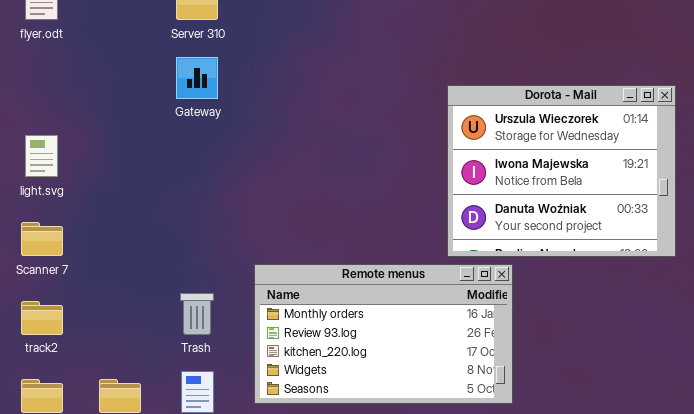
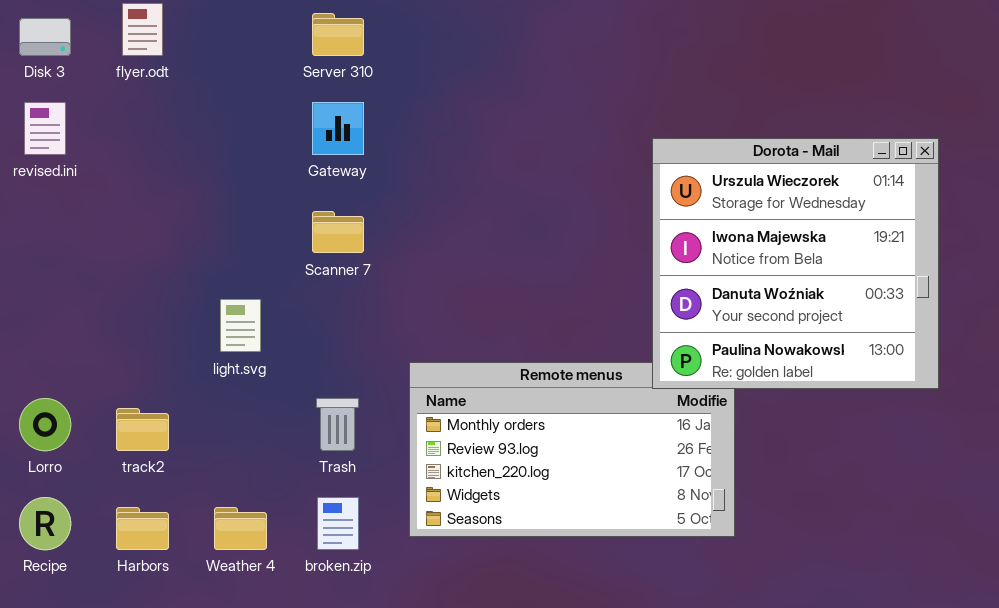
Dorota - Mail: [447,85,676,257] -> [652,138,939,389], resized
light.svg: [25,135,58,177] -> [220,299,261,352], moved
Scanner 7: [21,222,63,256] -> [312,211,364,253], moved

